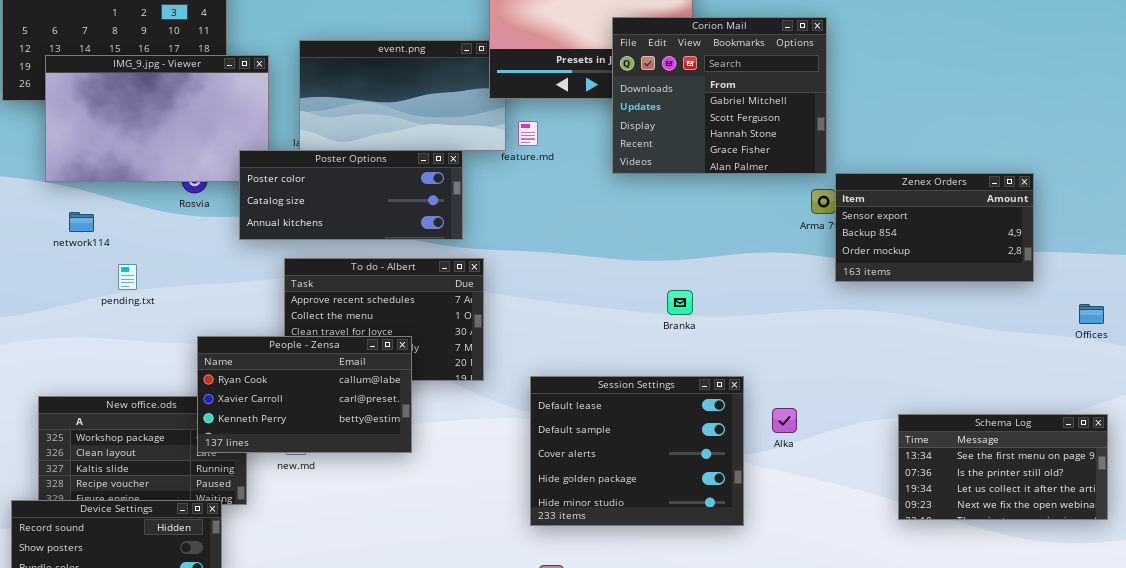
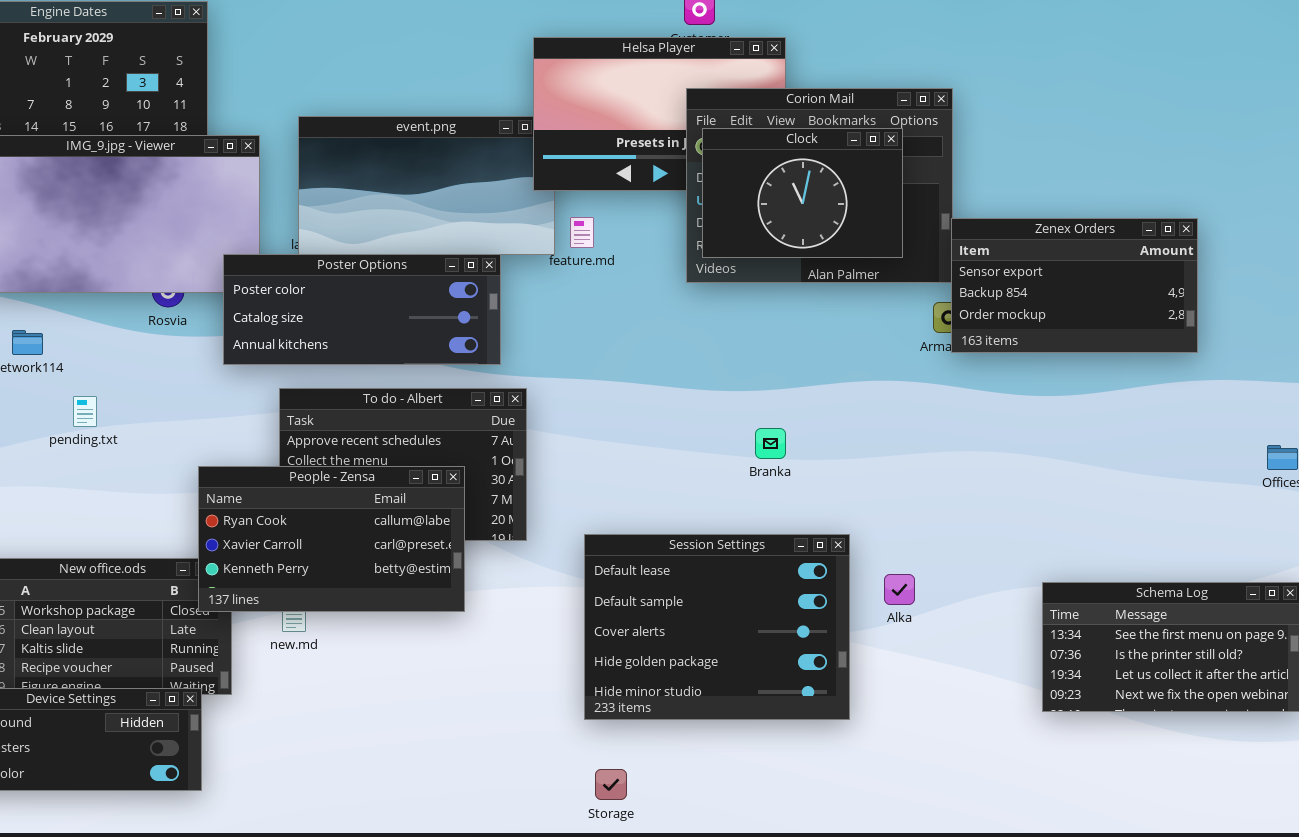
Clock: none -> [702,128,903,258], opened
Zenex Orders: [835,173,1034,282] -> [951,218,1198,353], moved
People - Zensa: [197,336,412,453] -> [198,466,465,612], moved

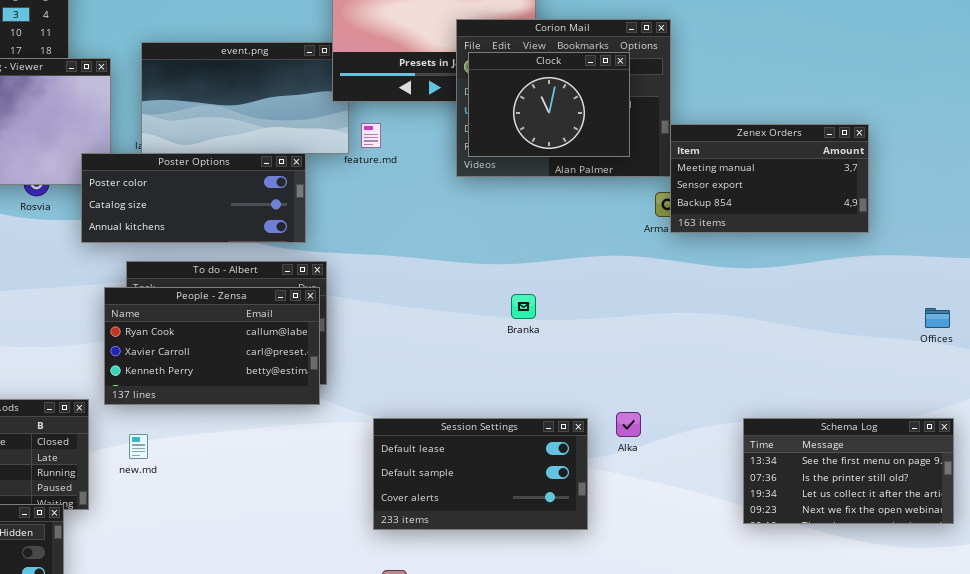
Zenex Orders: [951,218,1198,353] -> [670,124,869,233], scrolled up 1 row
People - Zensa: [198,466,465,612] -> [104,287,320,405], moved
Session Settings: [584,534,850,720] -> [373,418,588,530], resized

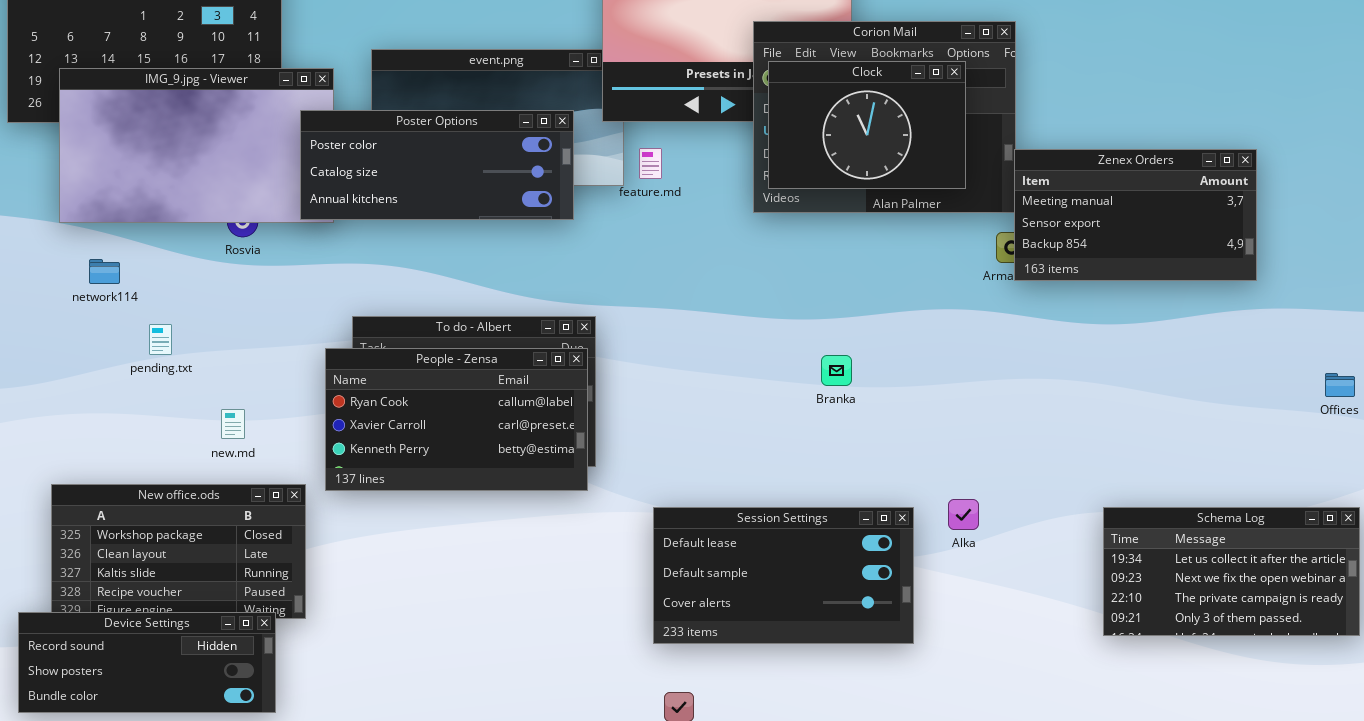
Poster Options: [81,153,306,243] -> [300,110,574,220], moved
Schema Log: [743,418,954,524] -> [1103,507,1360,636], scrolled down 2 rows
new.md: [129,434,148,459] -> [221,409,245,439], moved

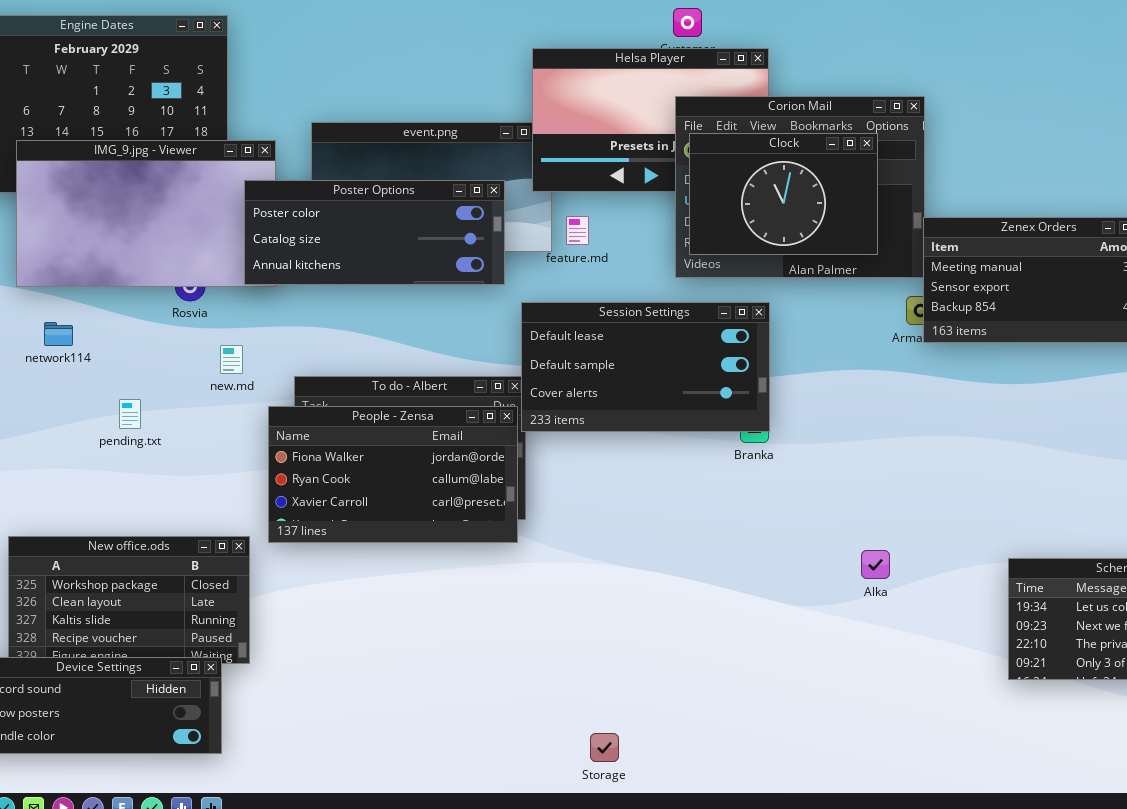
pending.txt: [149,324,172,355] -> [119,399,141,429], moved
People - Zensa: [325,348,588,491] -> [268,406,518,543], scrolled up 1 row
new.md: [221,409,245,439] -> [220,345,243,374], moved
Session Settings: [653,507,914,644] -> [521,302,770,432], moved

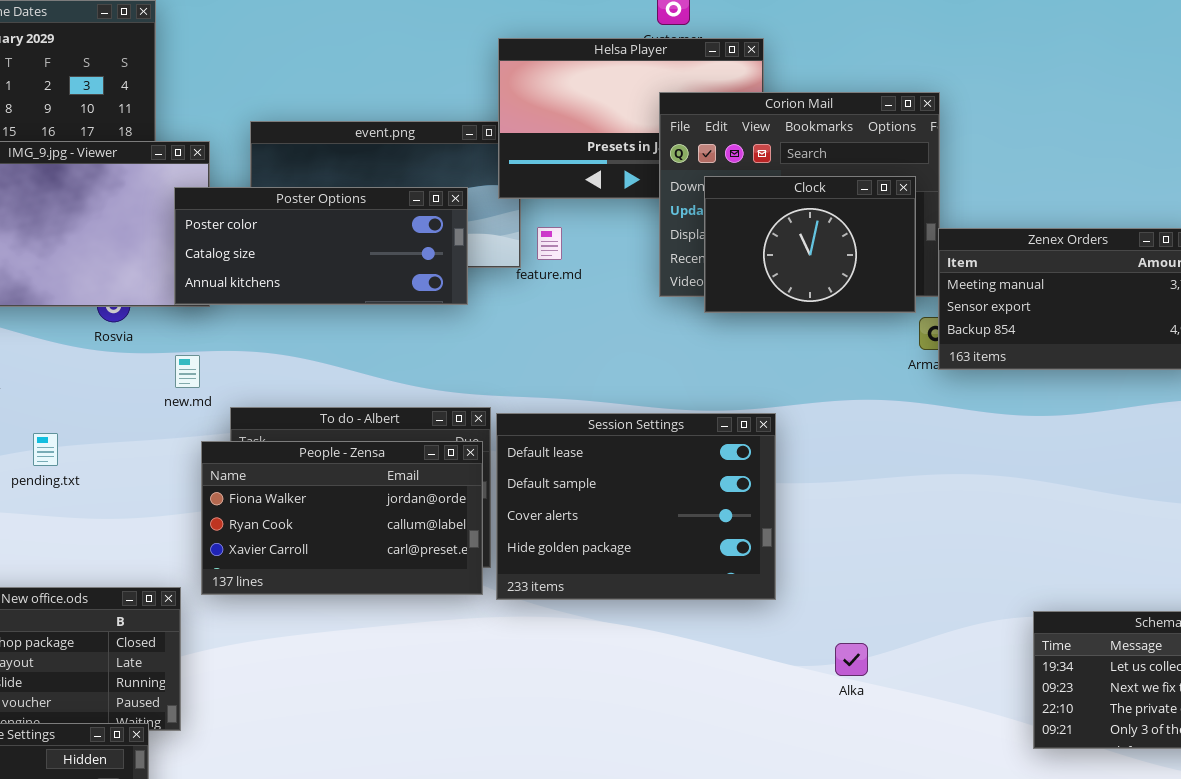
Clock: [689,133,878,255] -> [704,176,916,313], moved
Session Settings: [521,302,770,432] -> [496,413,776,600], moved, resized
new.md: [220,345,243,374] -> [175,355,200,388], moved
Alka: [861,550,890,579] -> [835,643,868,676], moved

